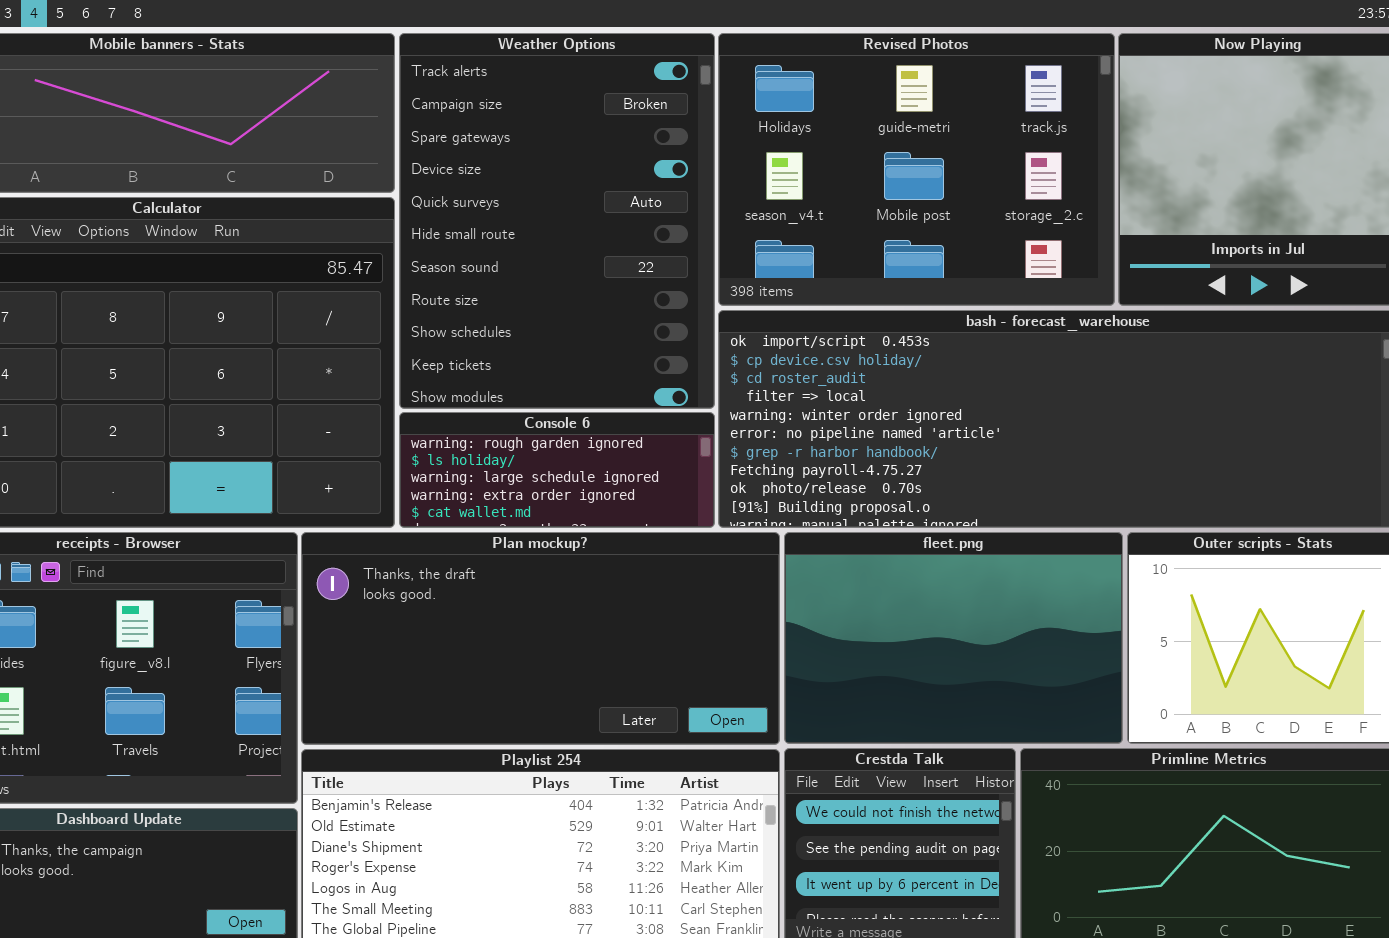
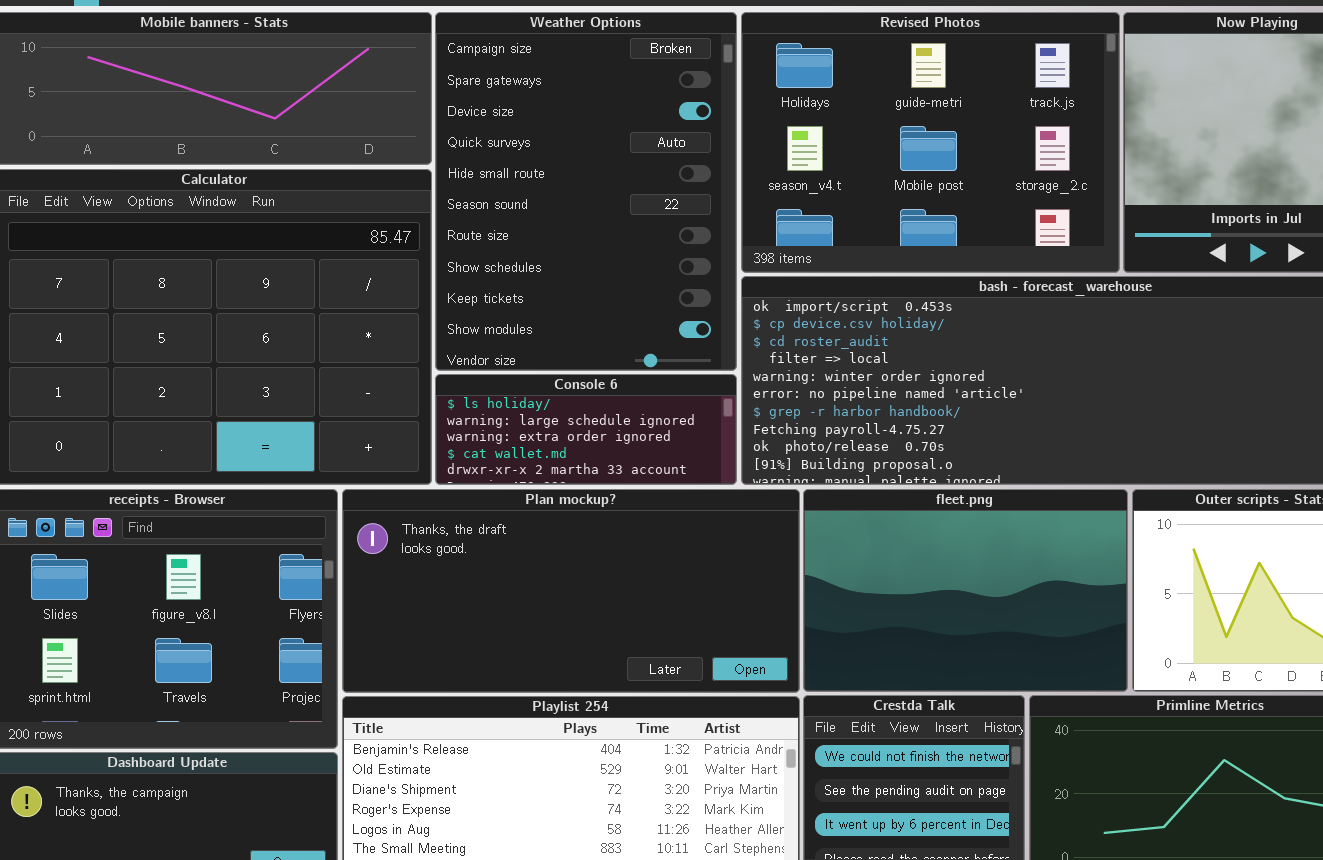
Weather Options: [399,33,715,409] -> [435,12,737,371], scrolled down 1 row
Console 6: [399,412,715,528] -> [435,374,737,485], scrolled down 1 row

